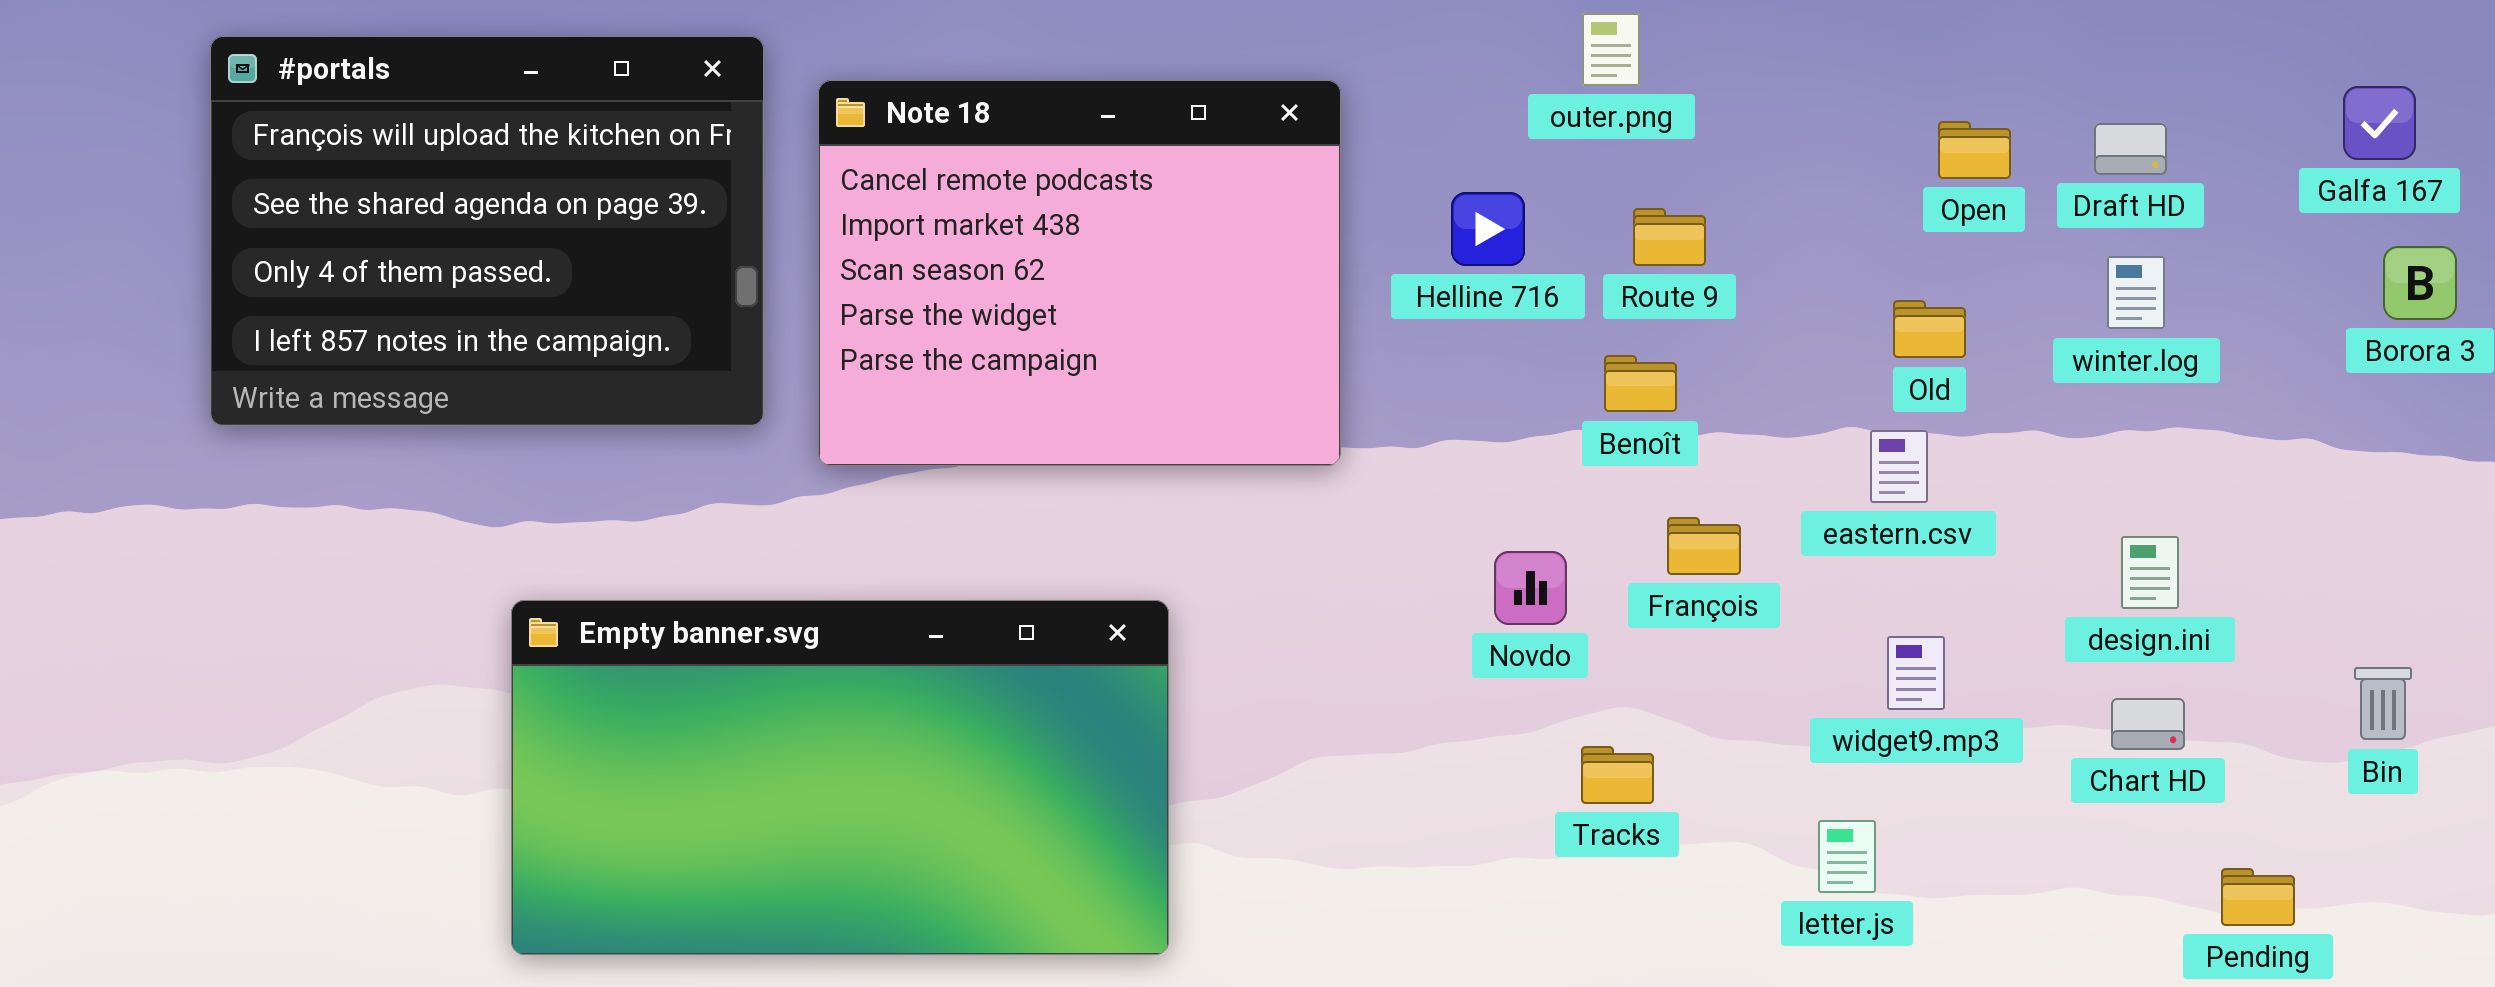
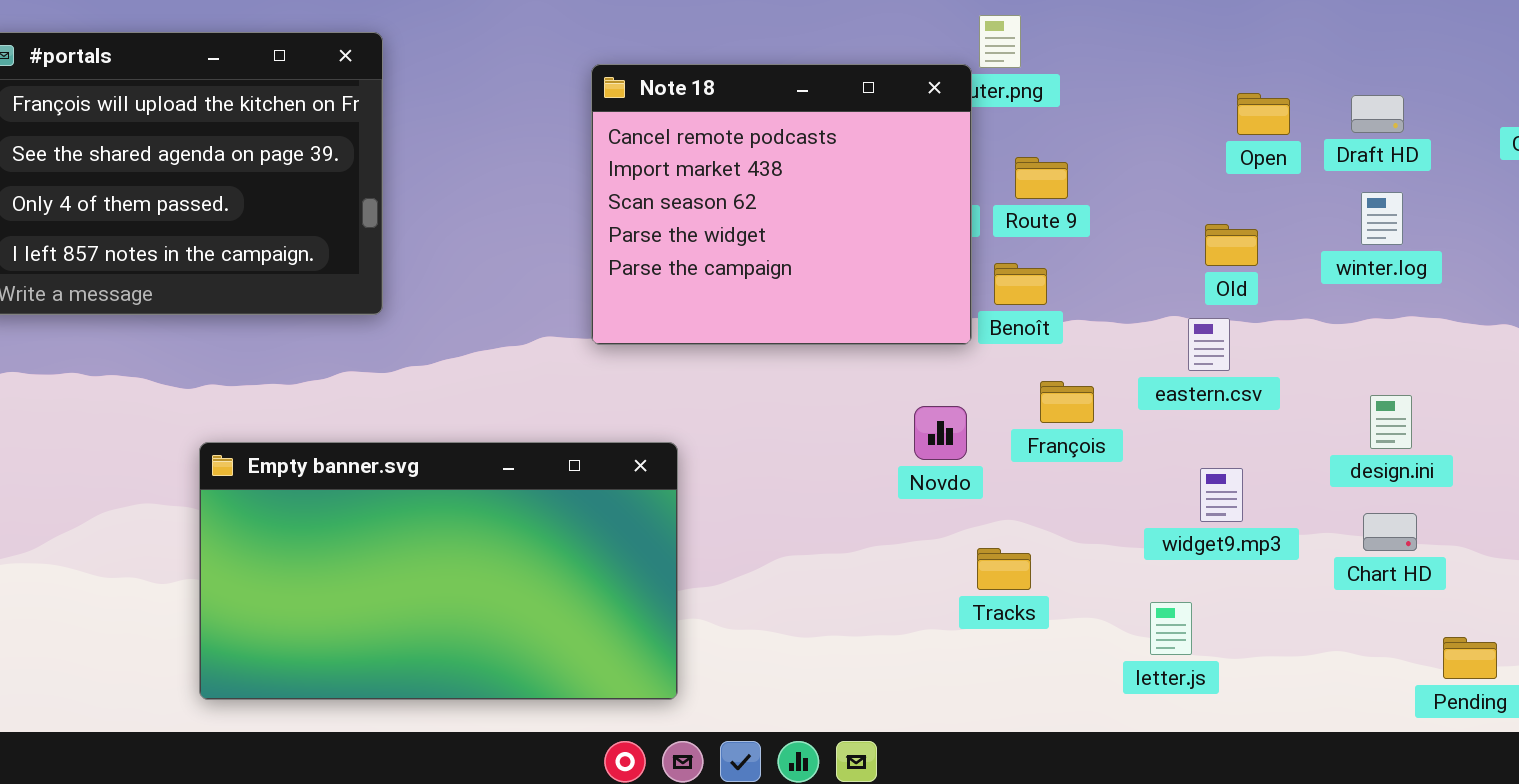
Note 18: [818,80,1341,466] -> [591,64,972,345], moved

